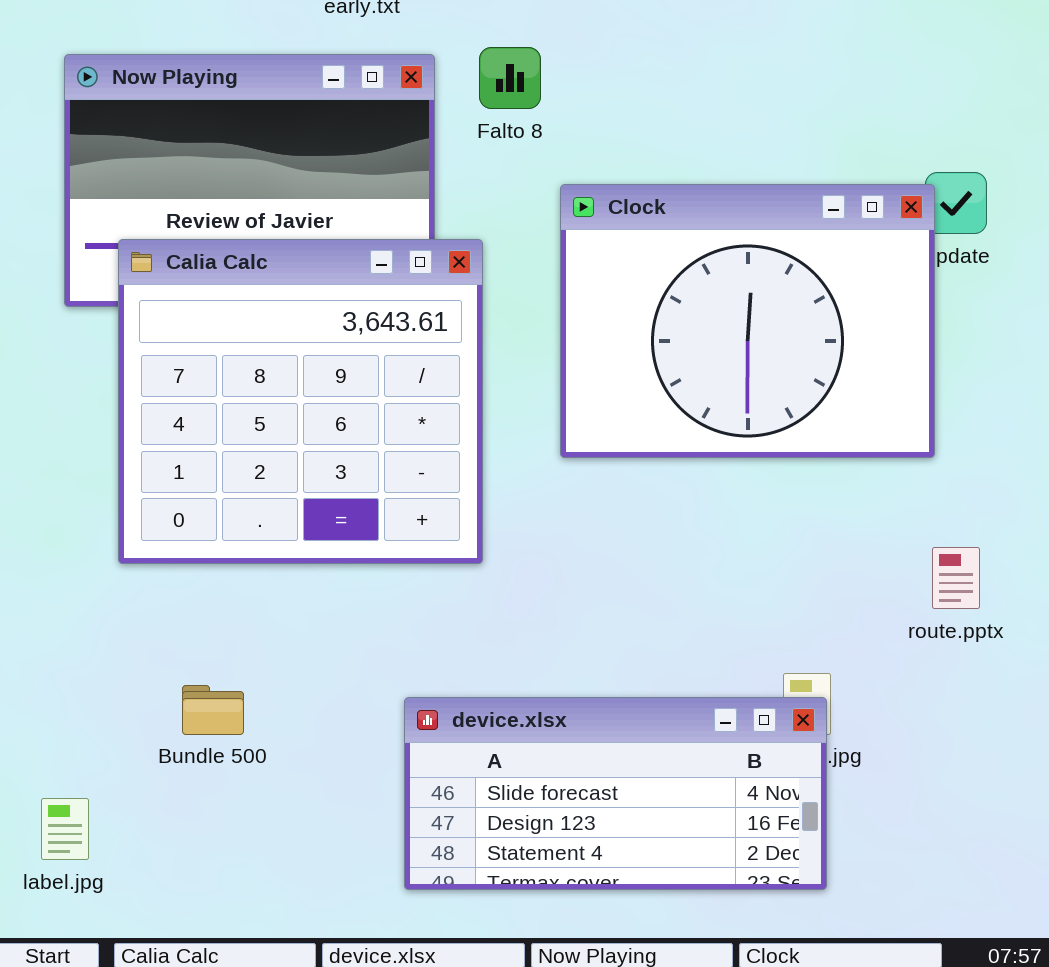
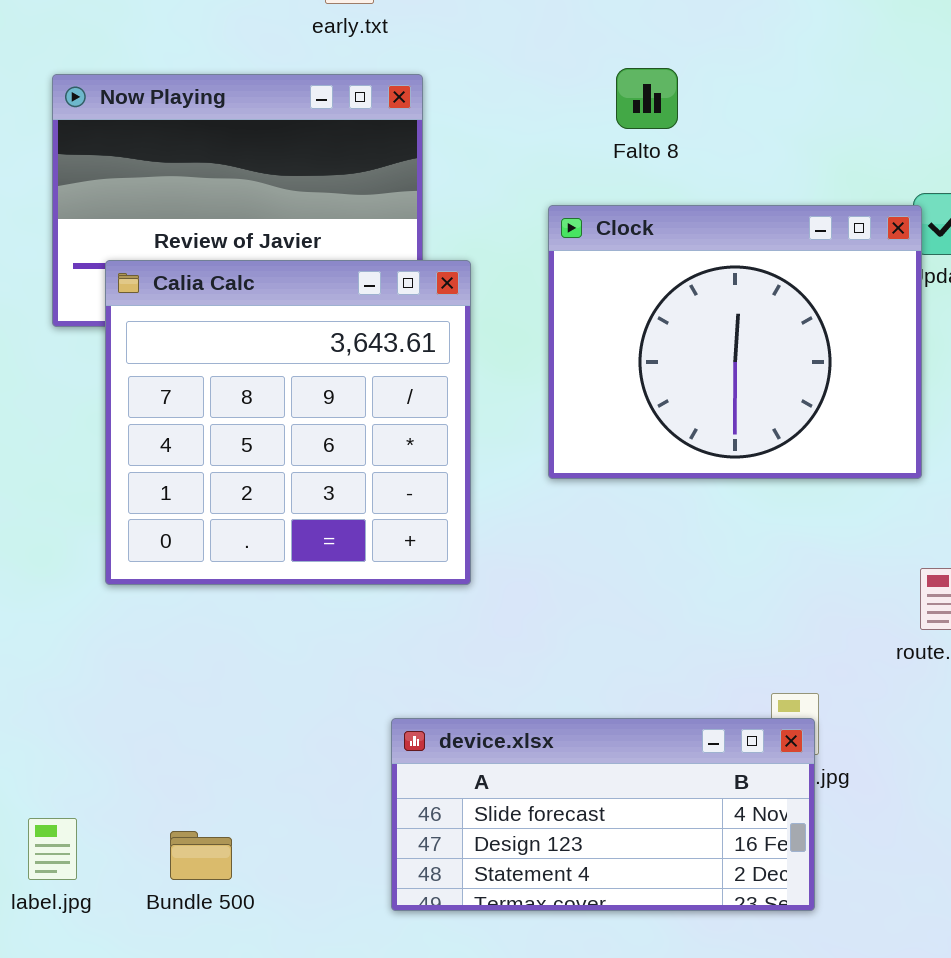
Falto 8: [479,47,541,109] -> [616,68,678,129], moved
Bundle 500: [182,685,244,735] -> [170,831,232,880], moved

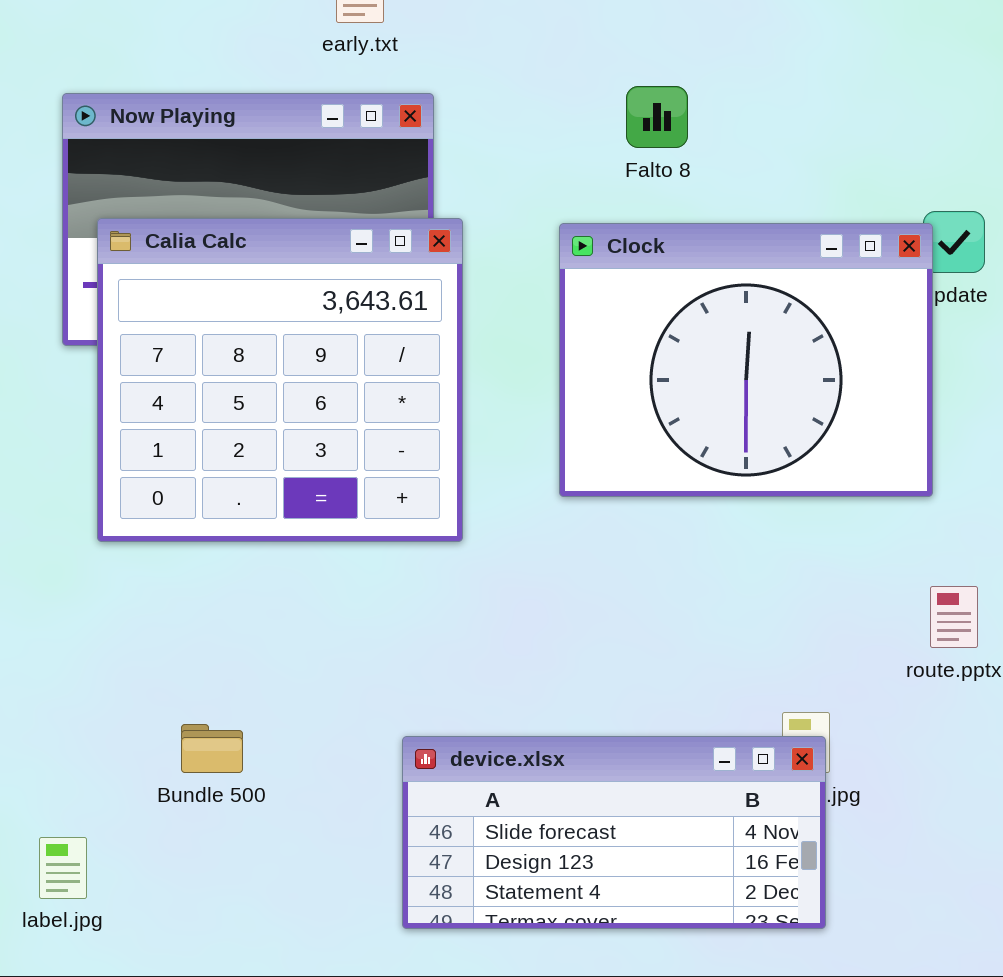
Calia Calc: [105,260,471,585] -> [97,218,463,542], moved
Bundle 500: [170,831,232,880] -> [181,724,243,773], moved

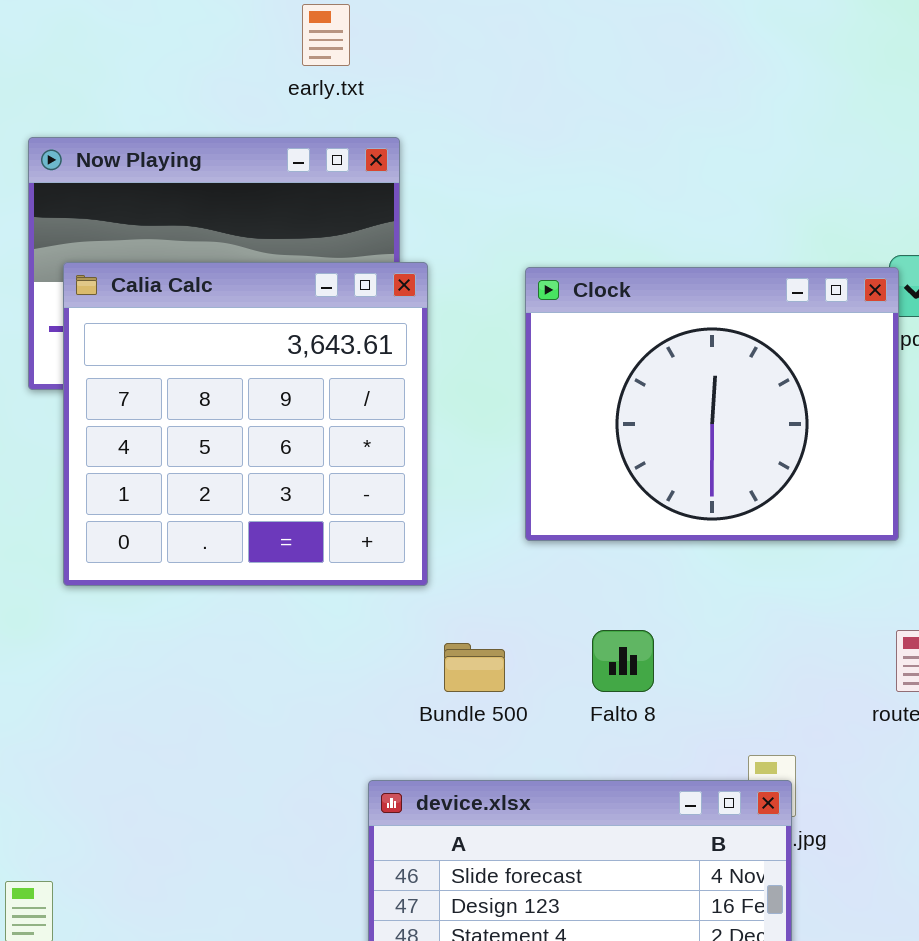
Falto 8: [626,86,688,148] -> [592,630,654,692], moved
Bundle 500: [181,724,243,773] -> [444,643,505,692], moved

